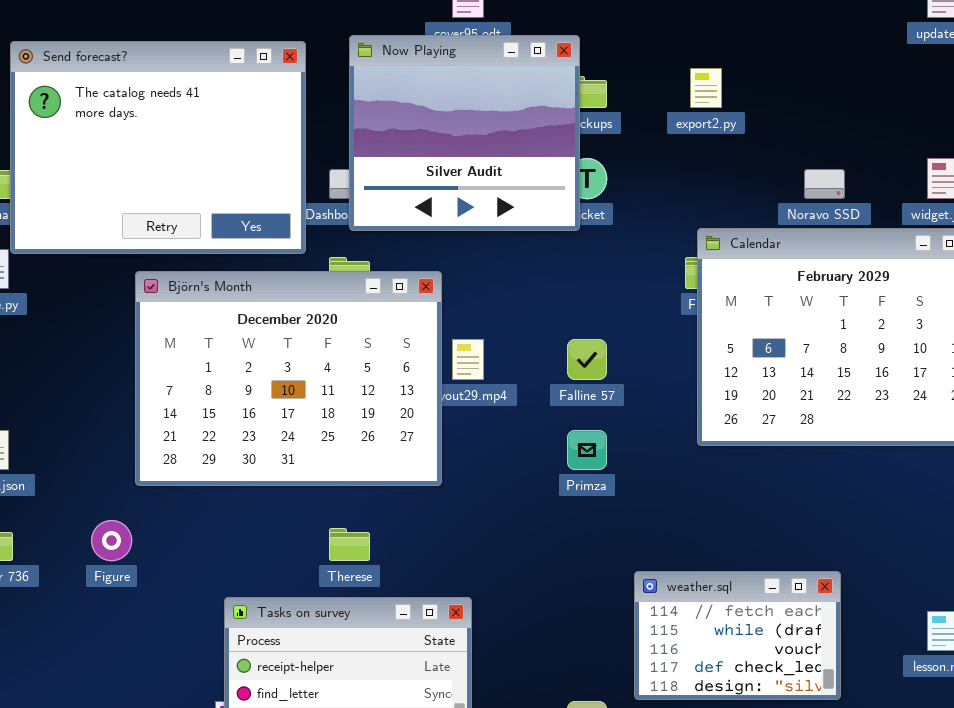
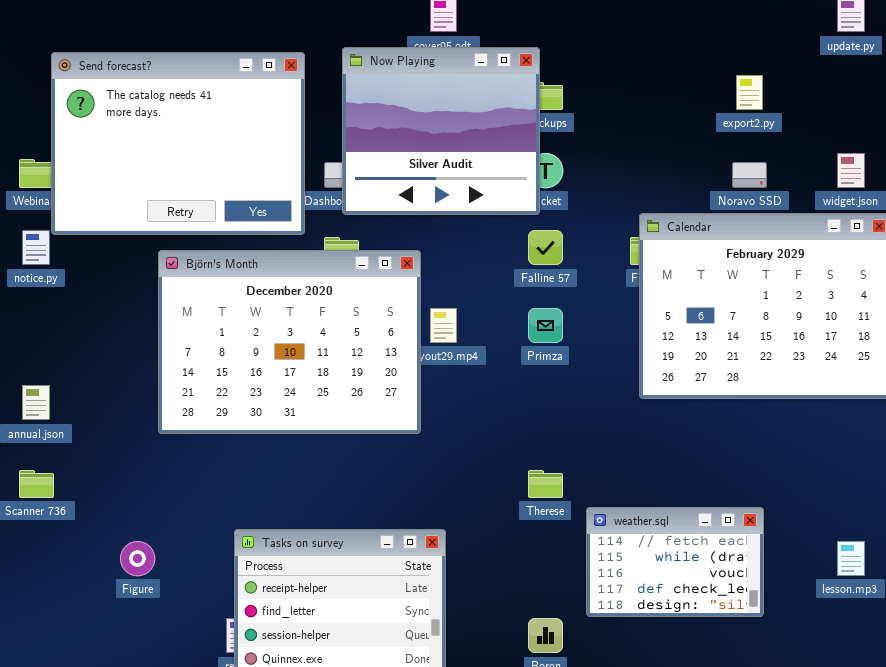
export2.py: [690,68,722,108] -> [736,75,763,110], moved
Falline 57: [567,339,607,380] -> [528,230,563,265], moved
Primza: [567,430,607,470] -> [528,308,563,343], moved
Figure: [91,520,132,561] -> [120,541,155,576], moved
Therese: [329,528,370,561] -> [528,470,563,498], moved

